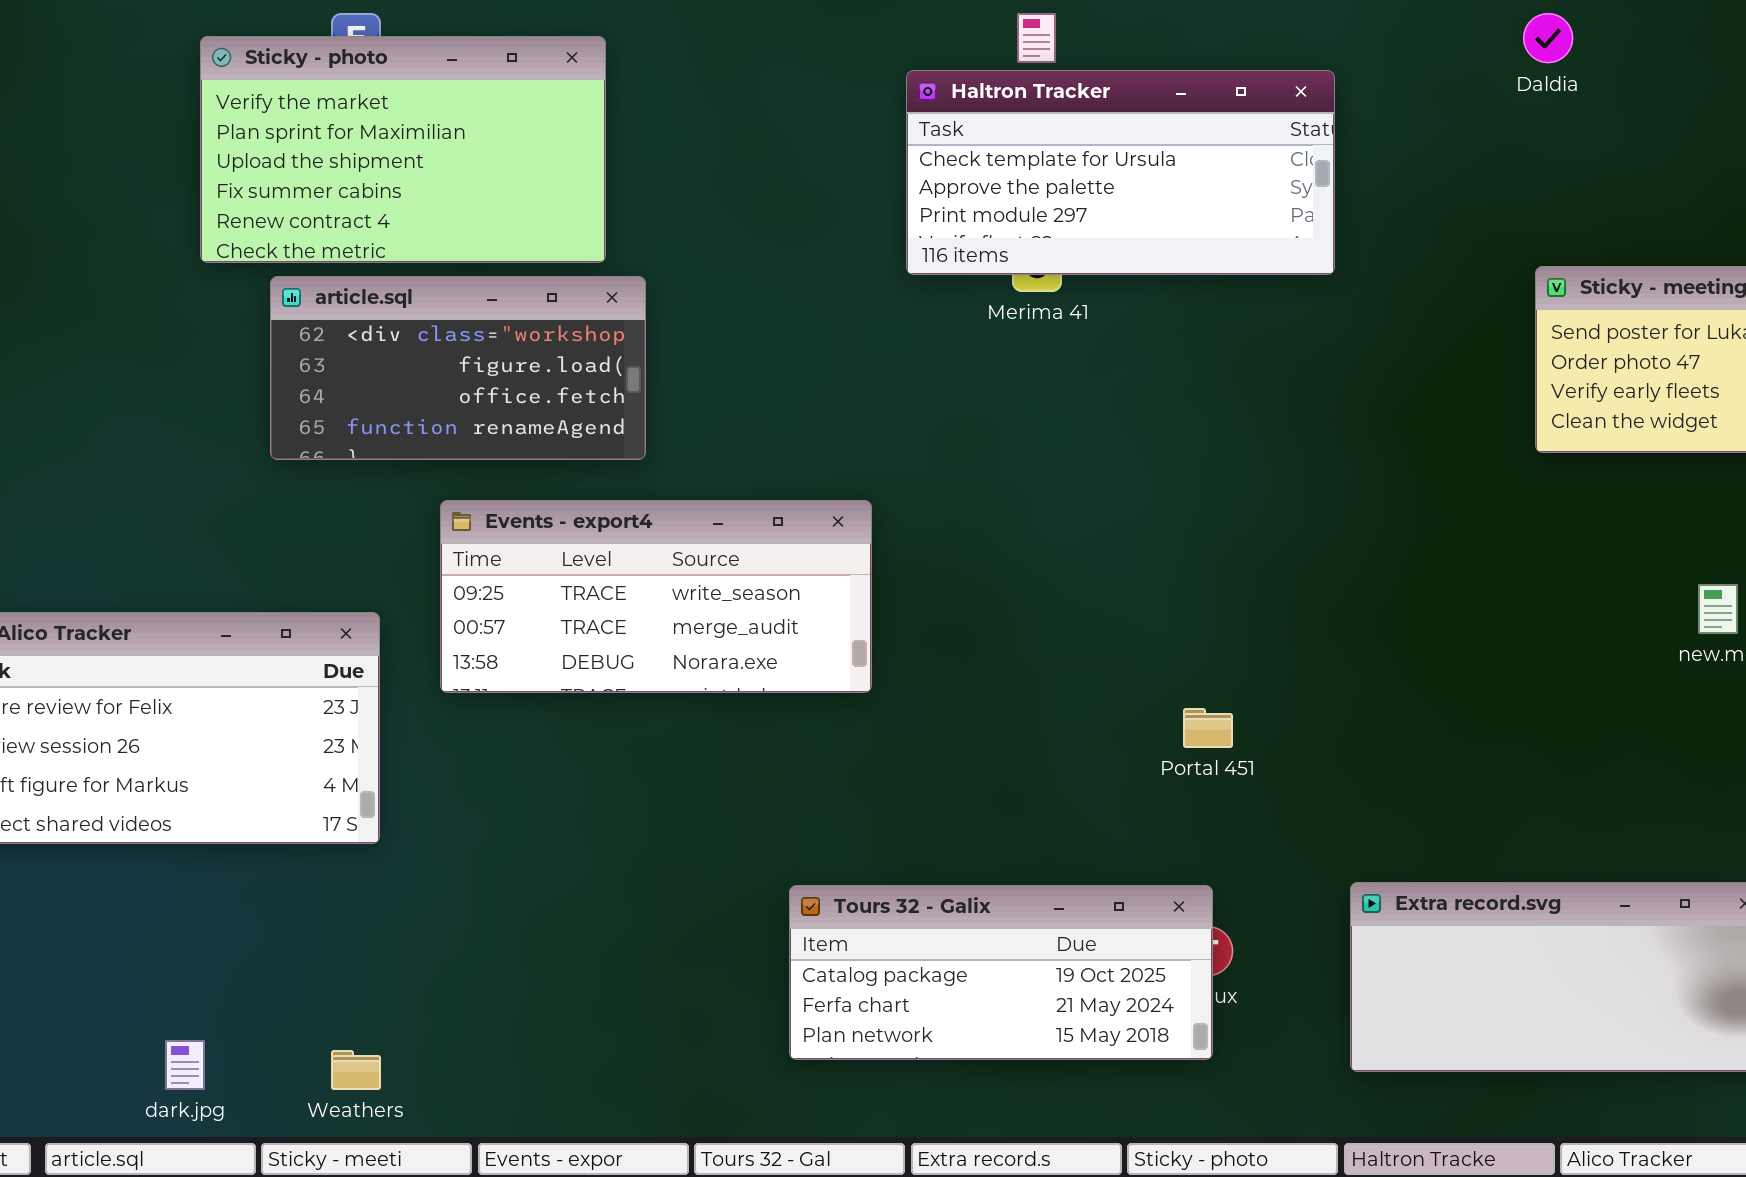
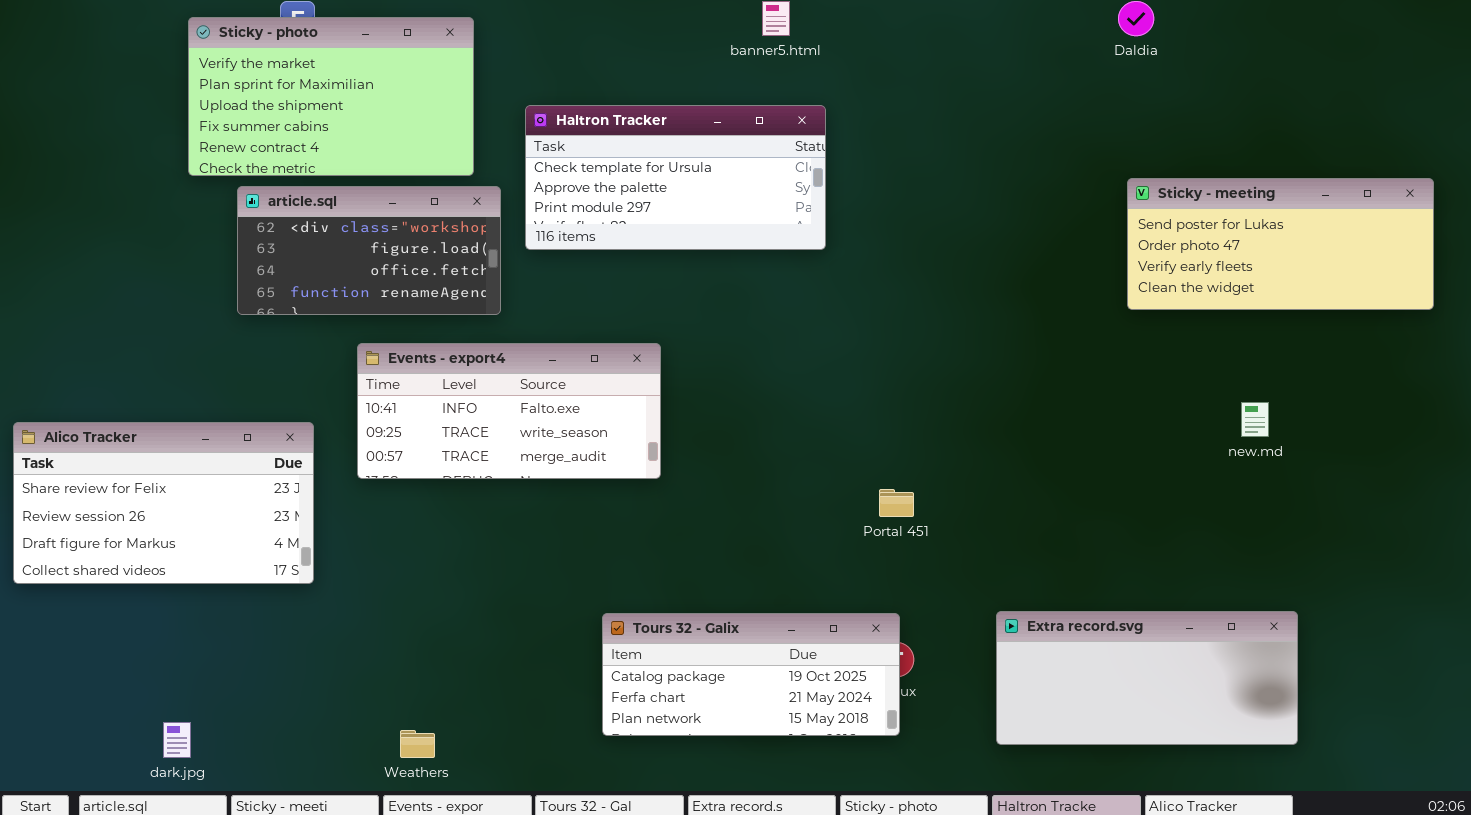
Haltron Tracker: [906,70,1335,275] -> [525,105,826,250], moved
Events - export4: [440,500,872,693] -> [357,343,661,479], scrolled up 1 row
Weathers: [331,1050,381,1090] -> [400,730,435,758], moved

